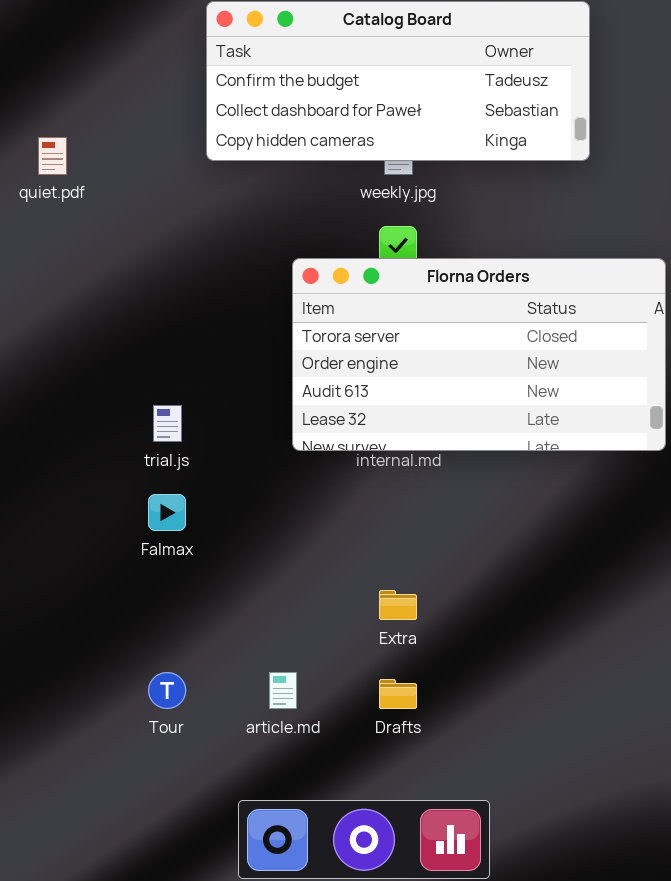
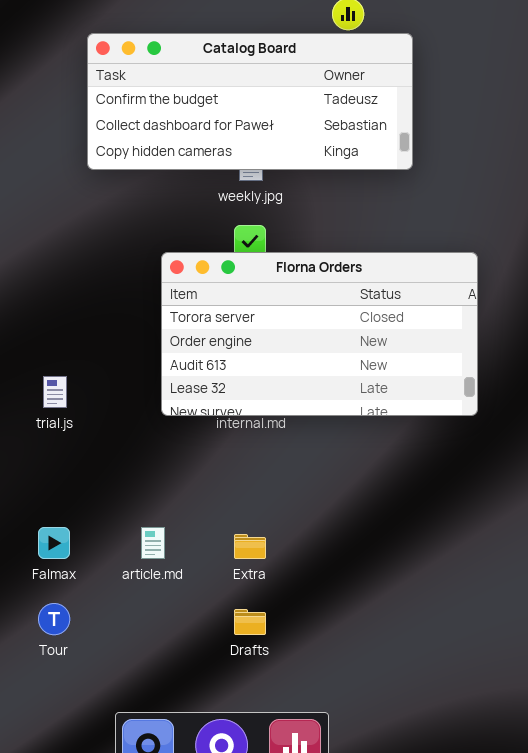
Falmax: [148,494,186,531] -> [38,527,70,559], moved
article.md: [269,672,297,709] -> [141,527,165,559], moved

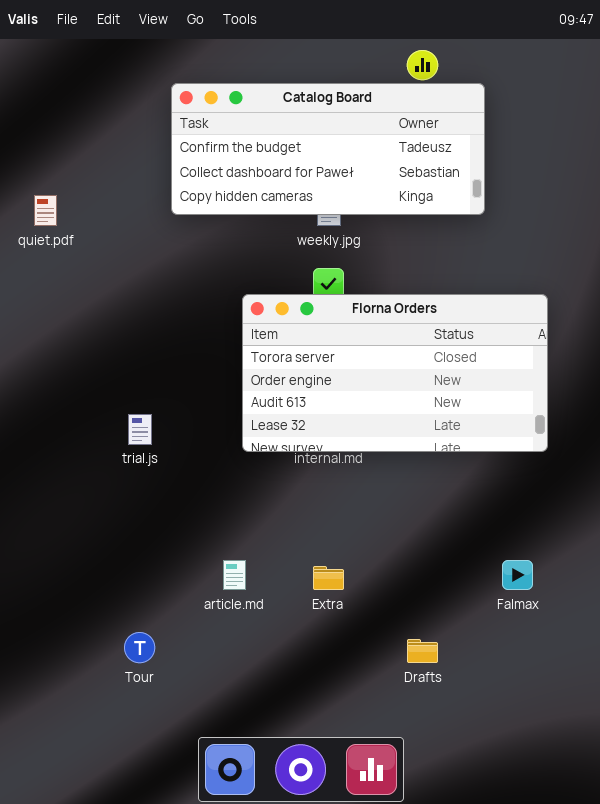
Falmax: [38,527,70,559] -> [502,560,533,590], moved
Drafts: [234,609,266,635] -> [407,639,438,663], moved

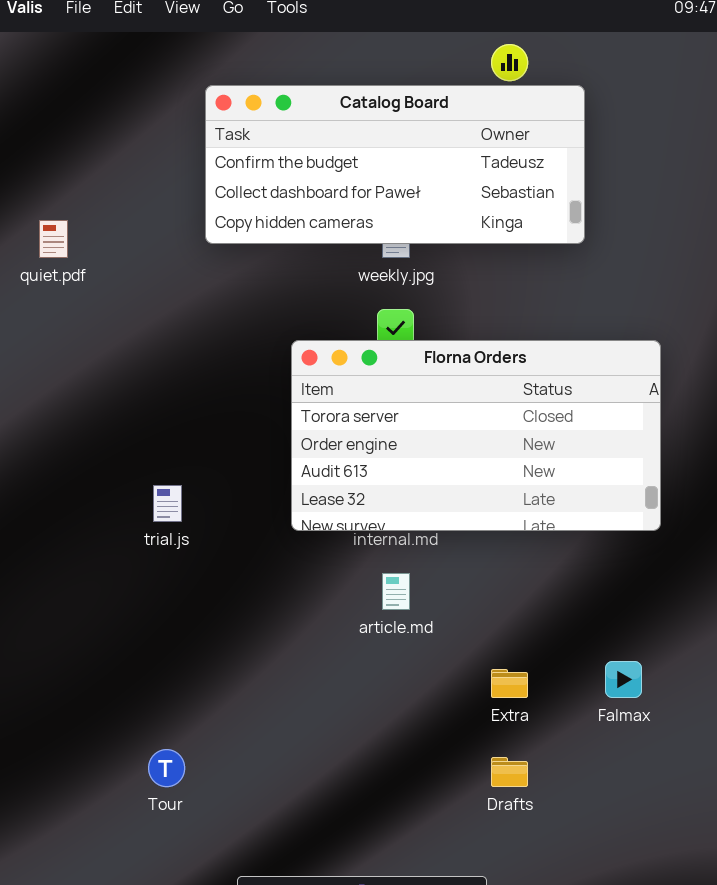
article.md: [223,560,246,590] -> [382,573,410,610], moved
Extra: [313,566,344,590] -> [491,669,528,698], moved

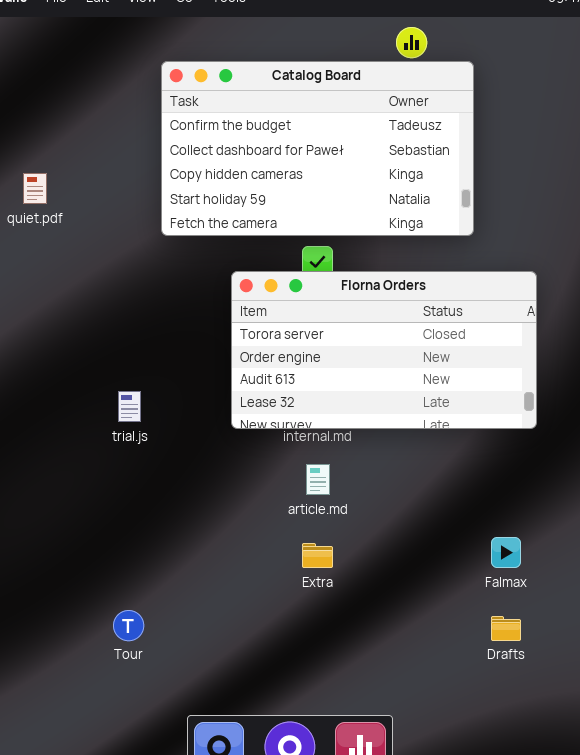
Catalog Board: [205,85,585,244] -> [161,61,474,236], resized
Extra: [491,669,528,698] -> [302,543,333,568], moved
Drafts: [491,757,528,787] -> [491,616,521,641], moved

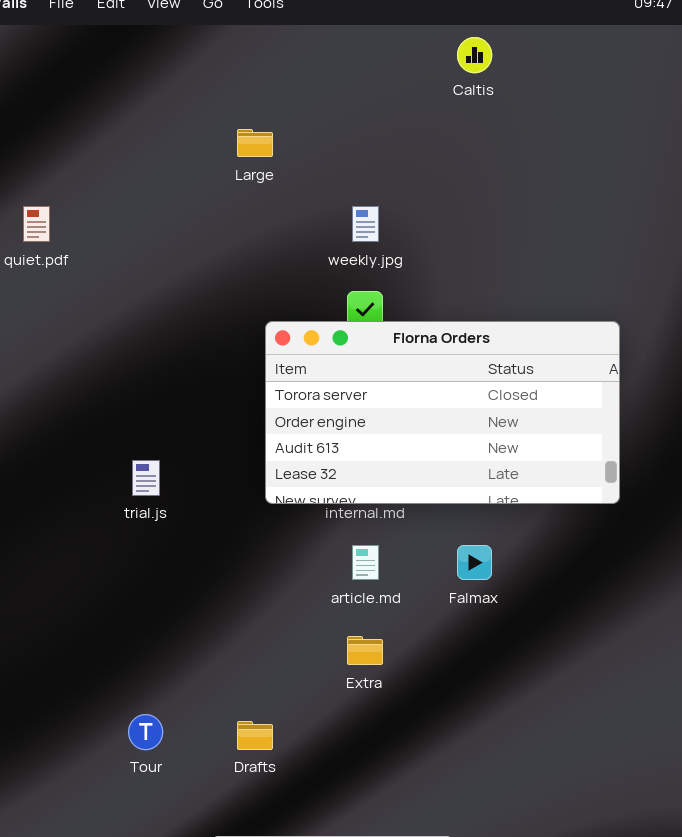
Catalog Board: [161,61,474,236] -> none, closed
Falmax: [491,537,521,568] -> [457,545,492,580], moved
Drafts: [491,616,521,641] -> [237,721,273,750], moved

